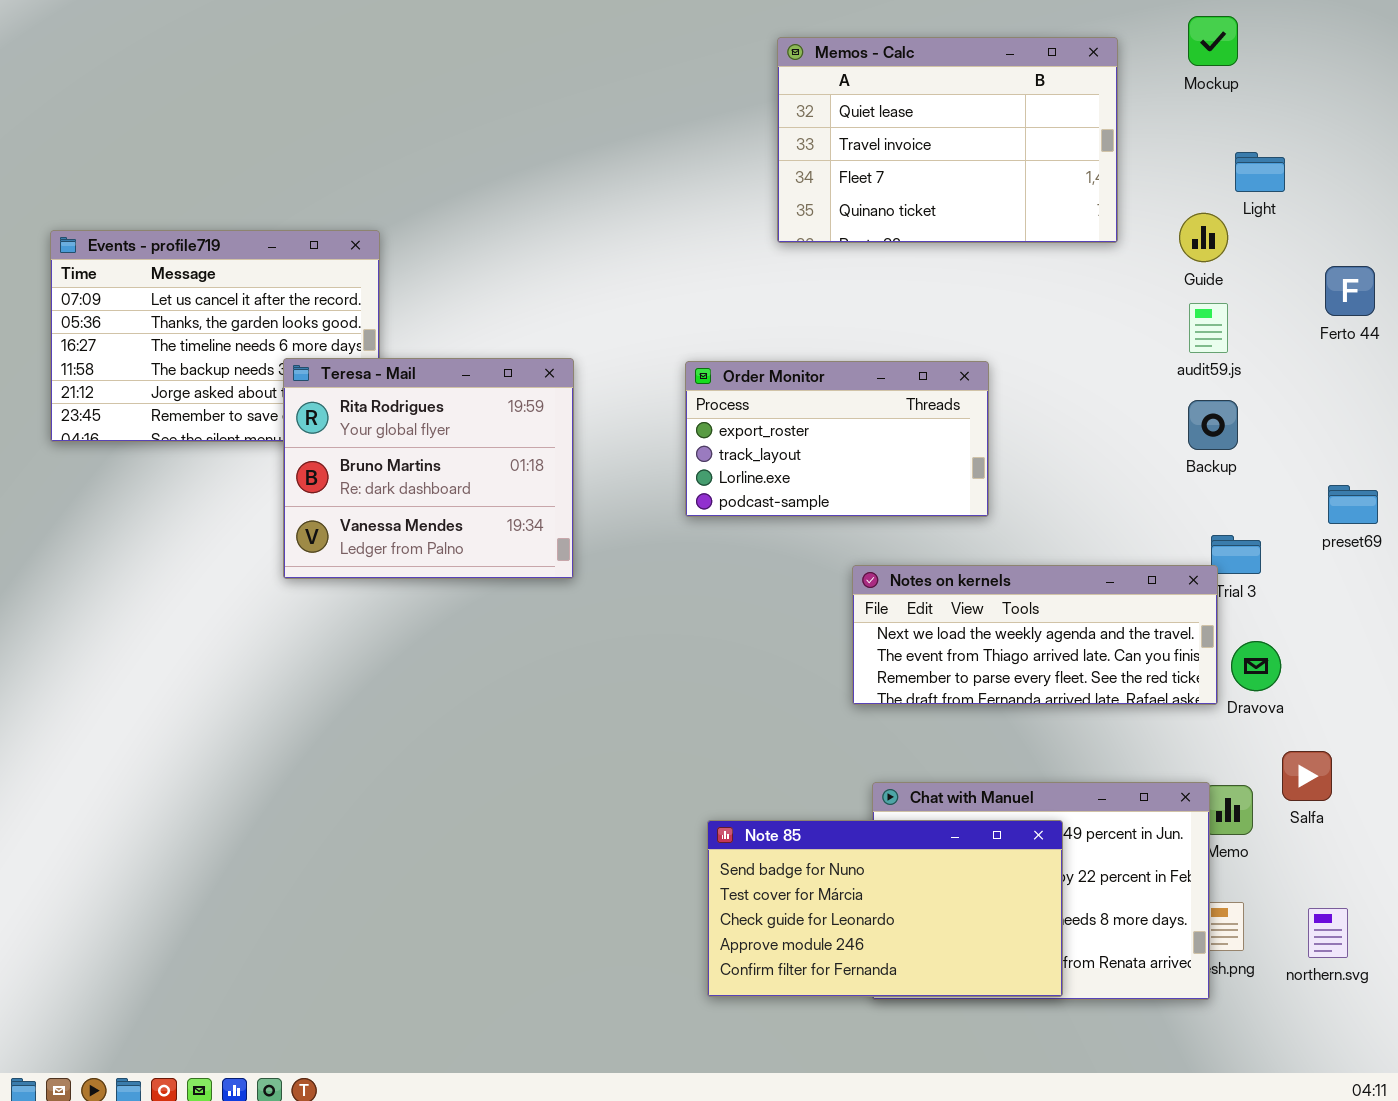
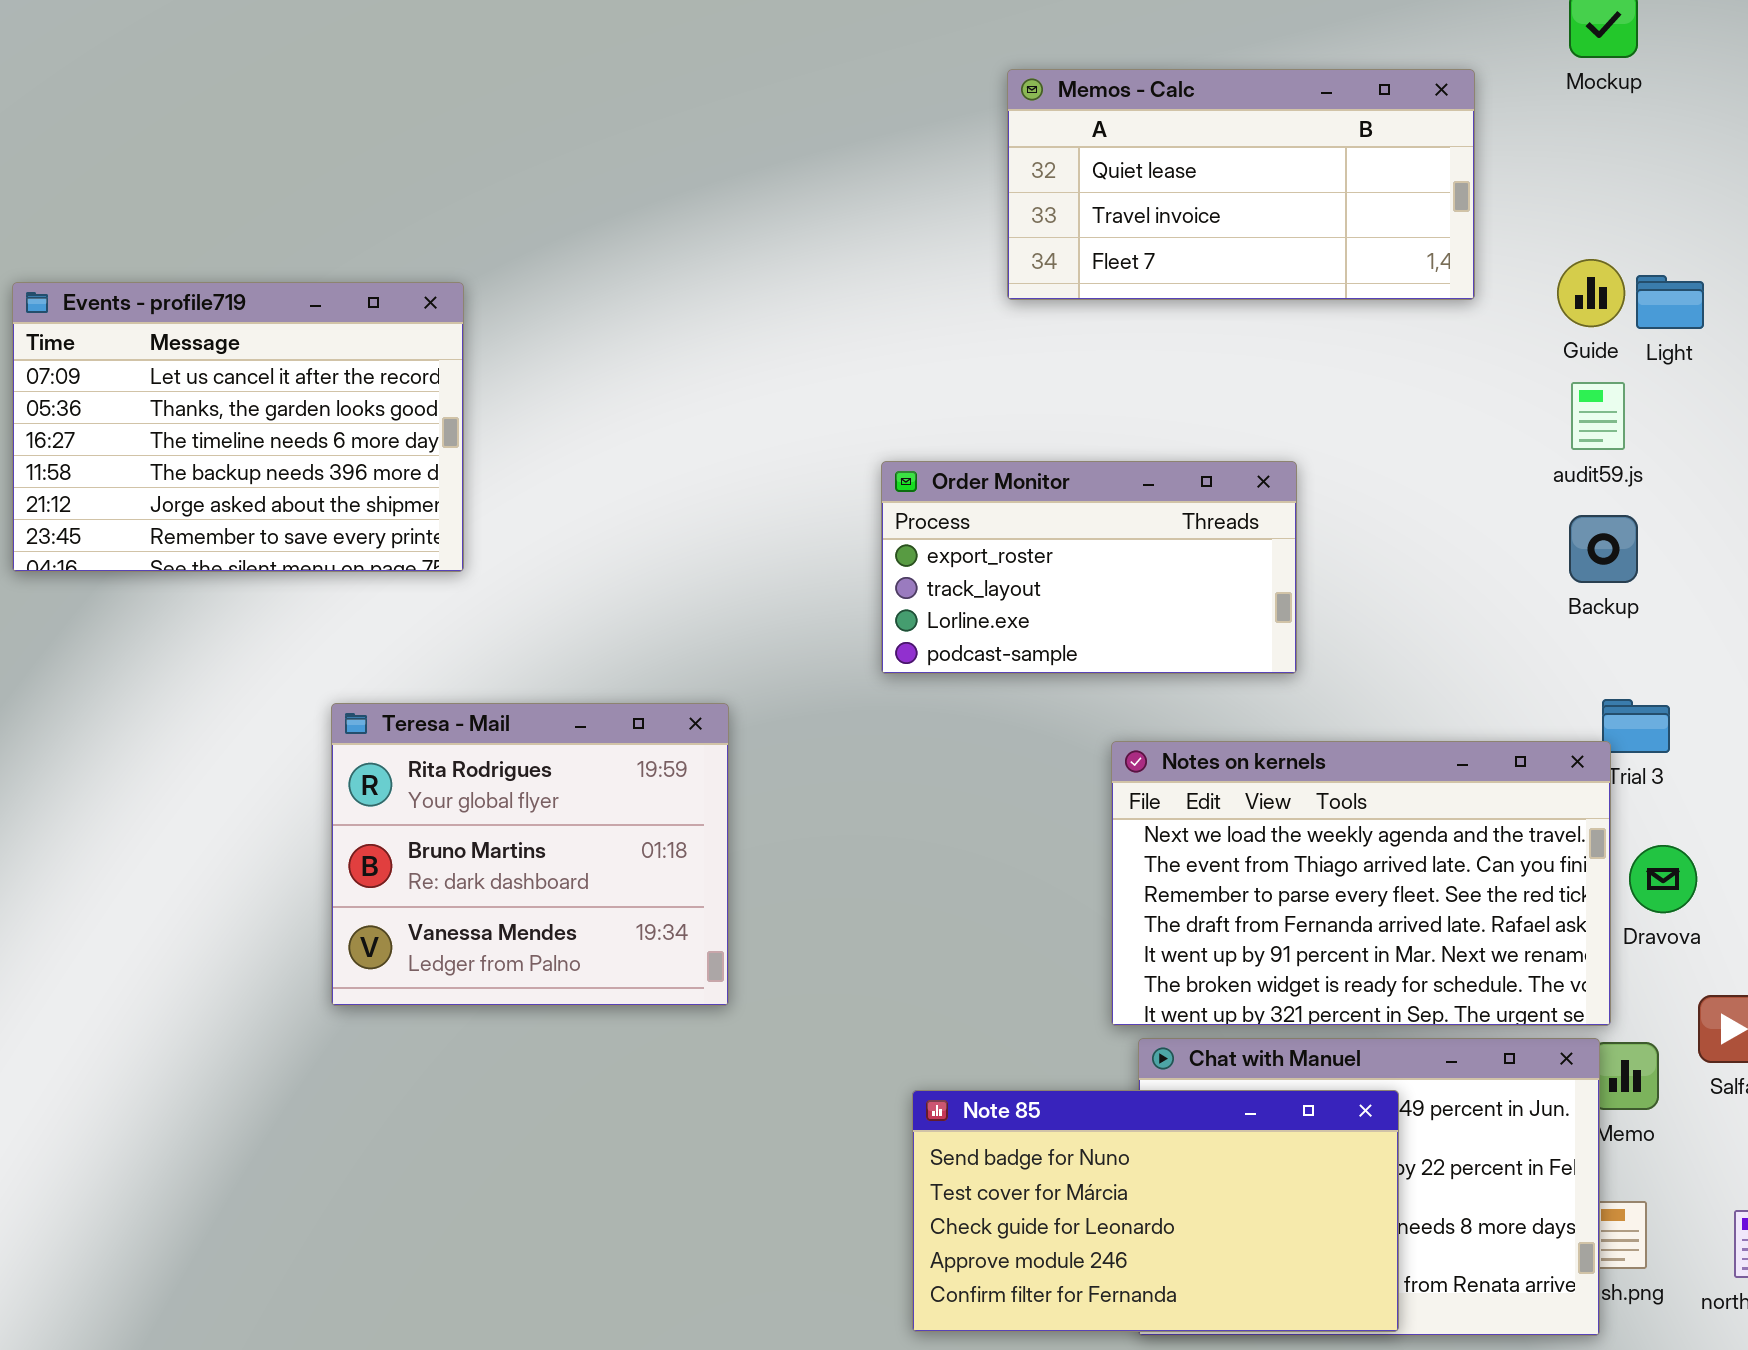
Memos - Calc: [777,37,1118,243] -> [1007,69,1475,300], resized
Light: [1235,152,1285,192] -> [1636,275,1704,329], moved
Teresa - Mail: [283,358,574,579] -> [331,703,729,1006], moved
Notes on kernels: [852,565,1218,705] -> [1111,741,1611,1026], resized

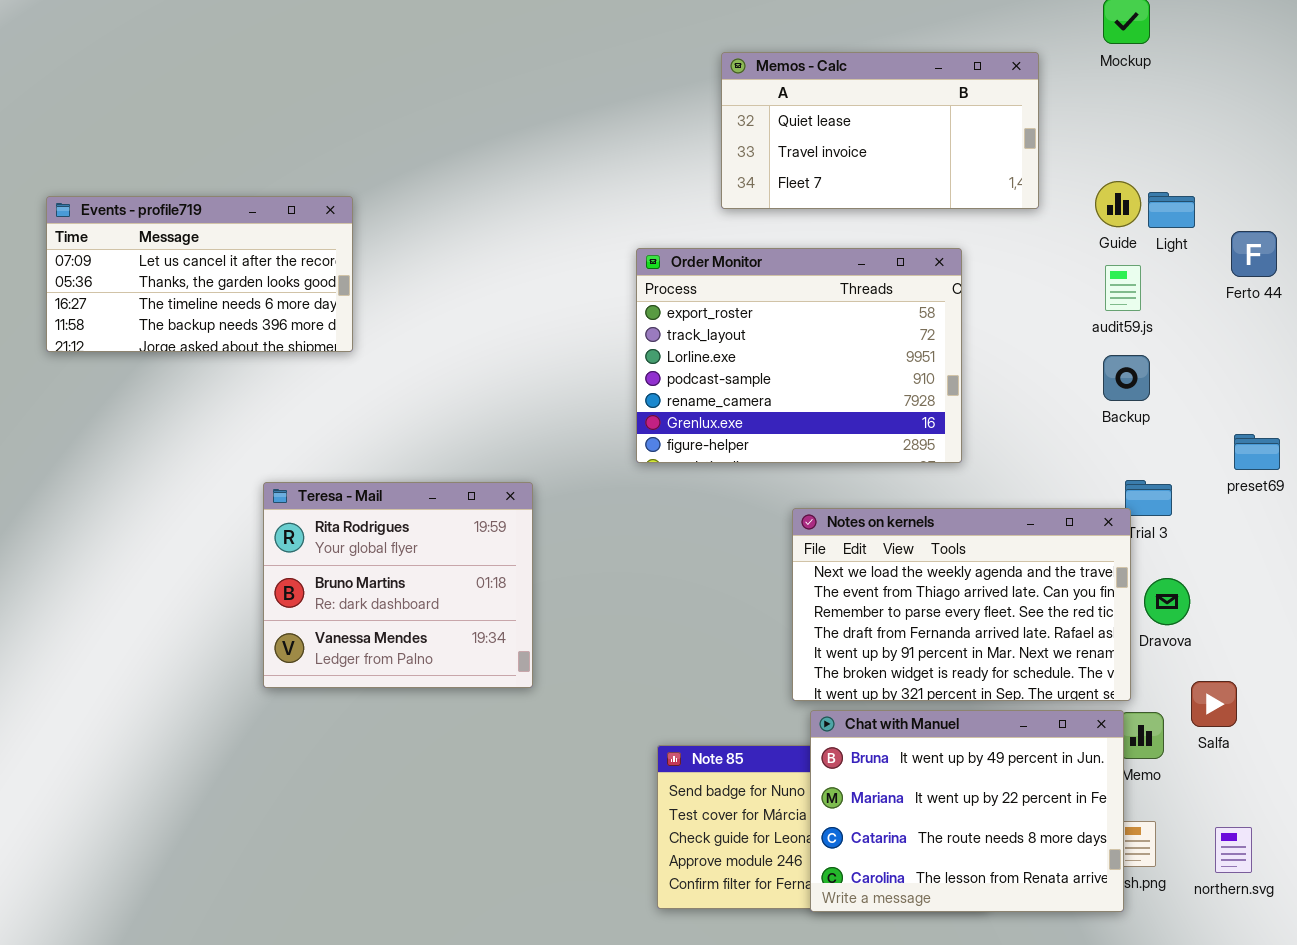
Events - profile719: [12,282,464,572] -> [46,196,353,352], resized
Order Monitor: [881,461,1297,674] -> [636,248,962,463], resized
Chat with Manuel: [1138,1038,1600,1336] -> [810,710,1124,912], raised

